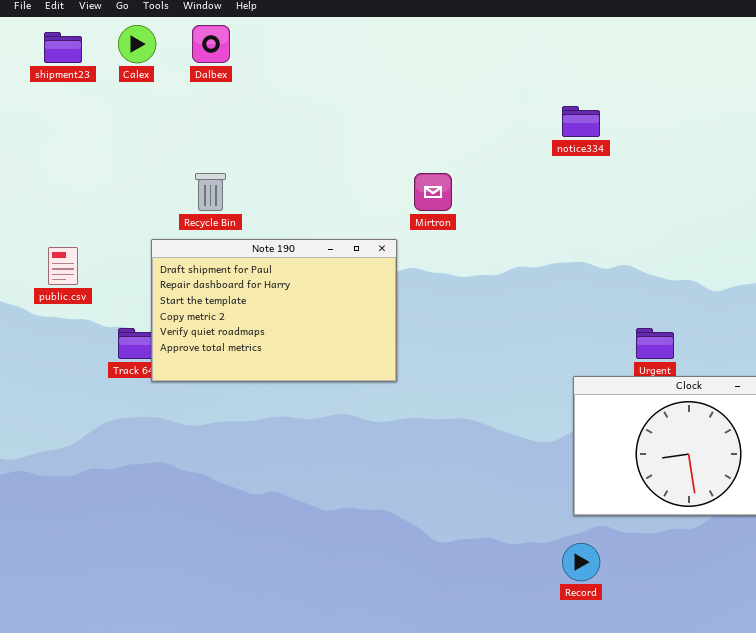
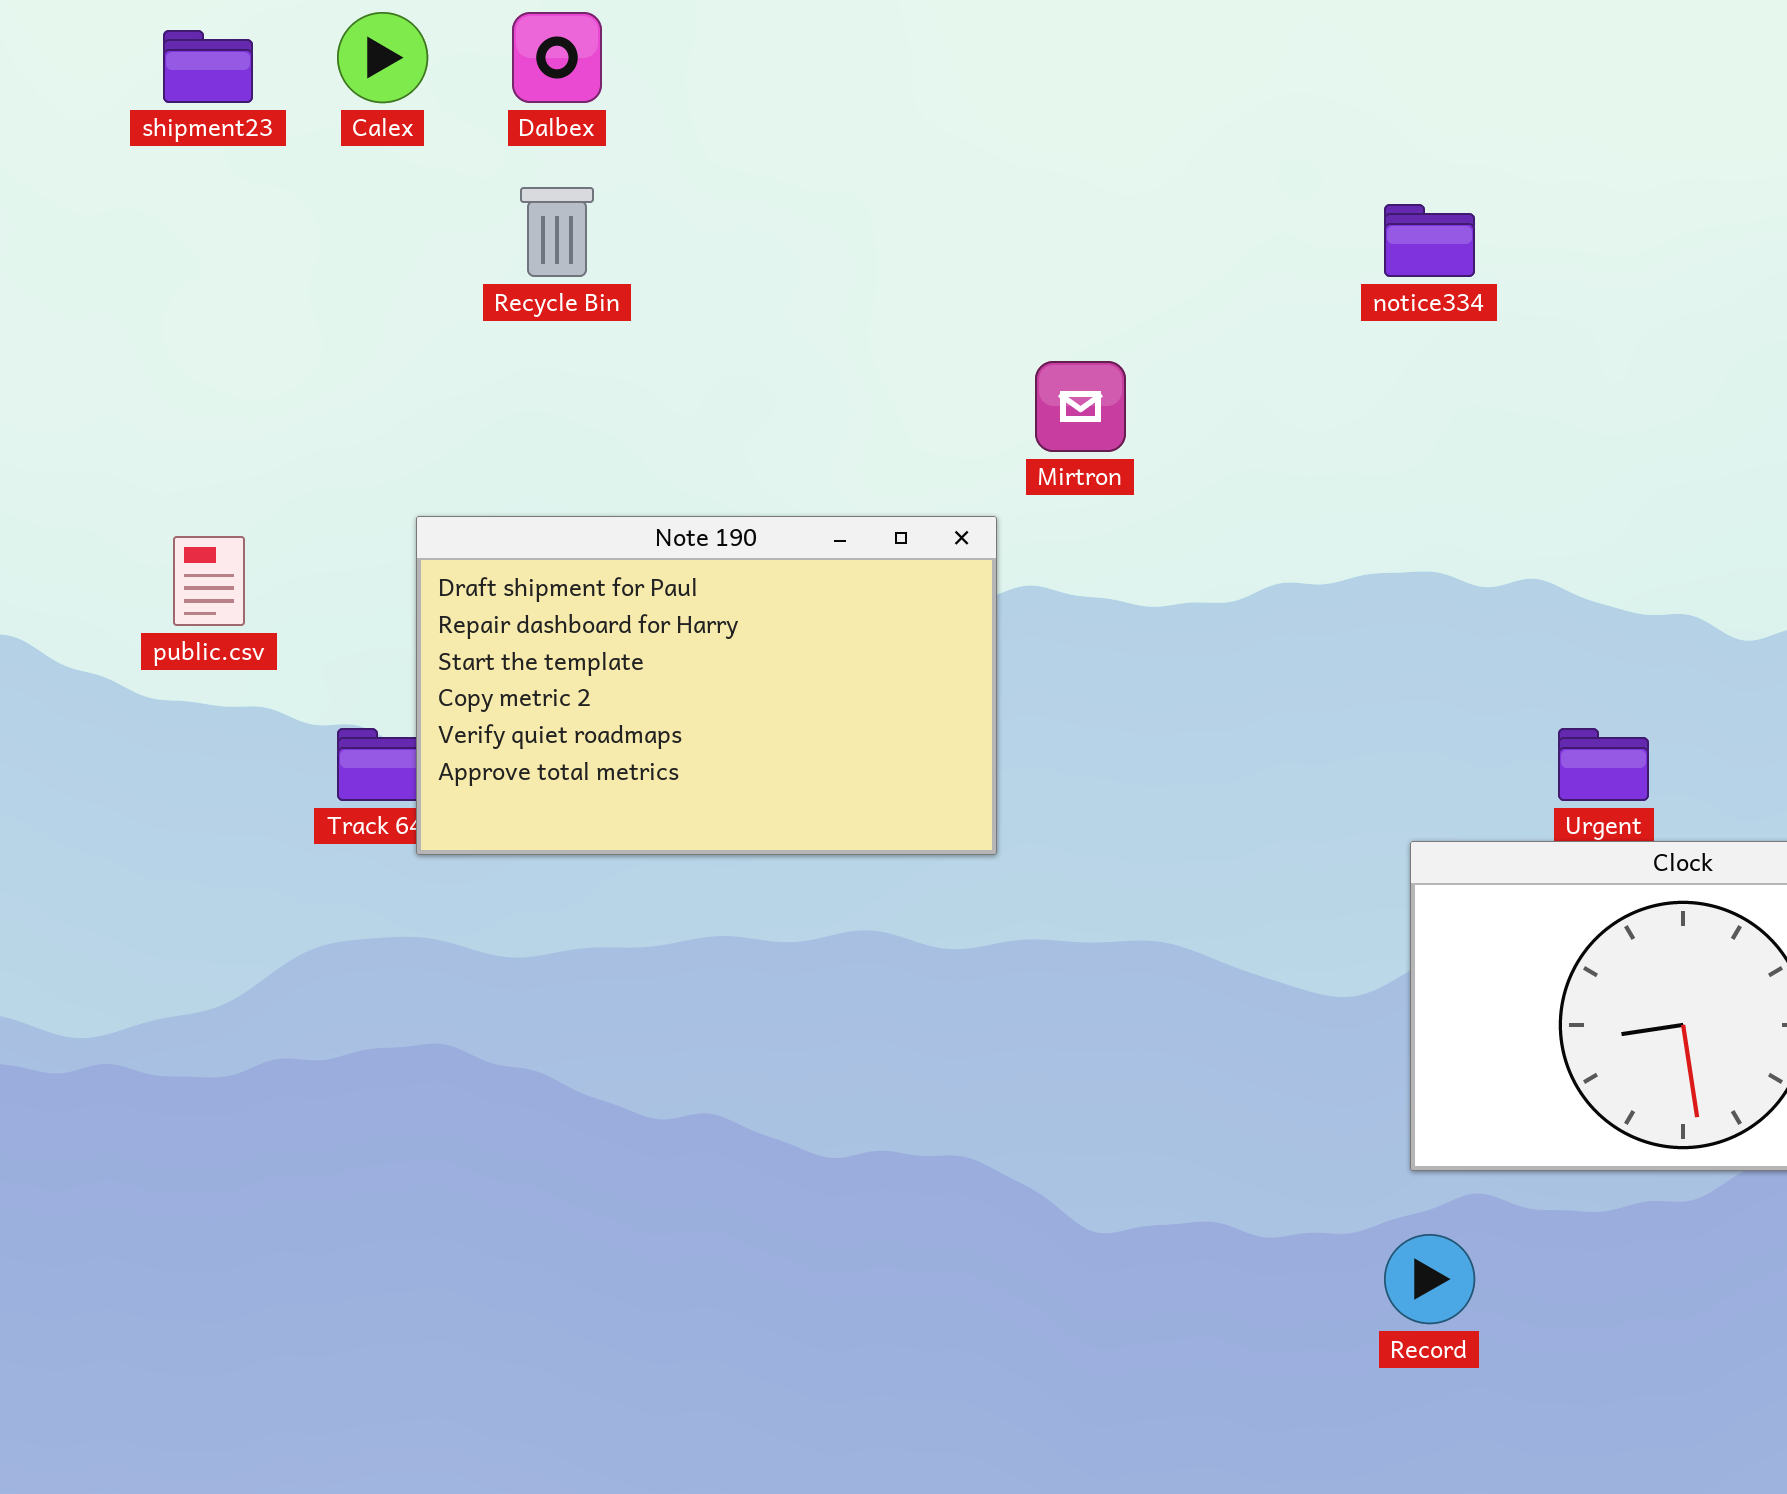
Recycle Bin: [195,173,226,211] -> [520,187,594,277], moved

